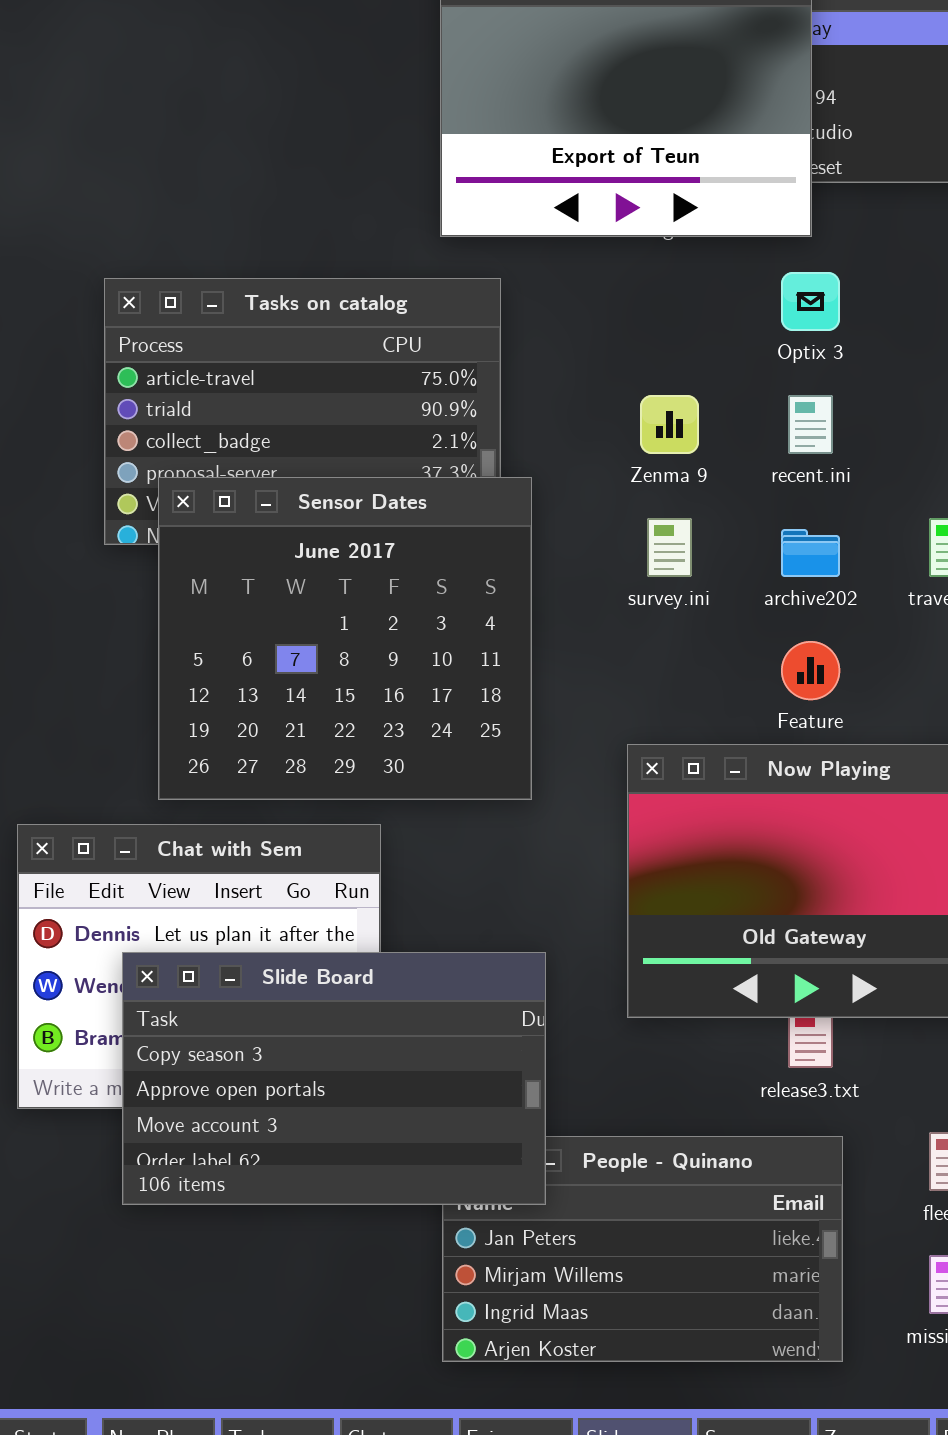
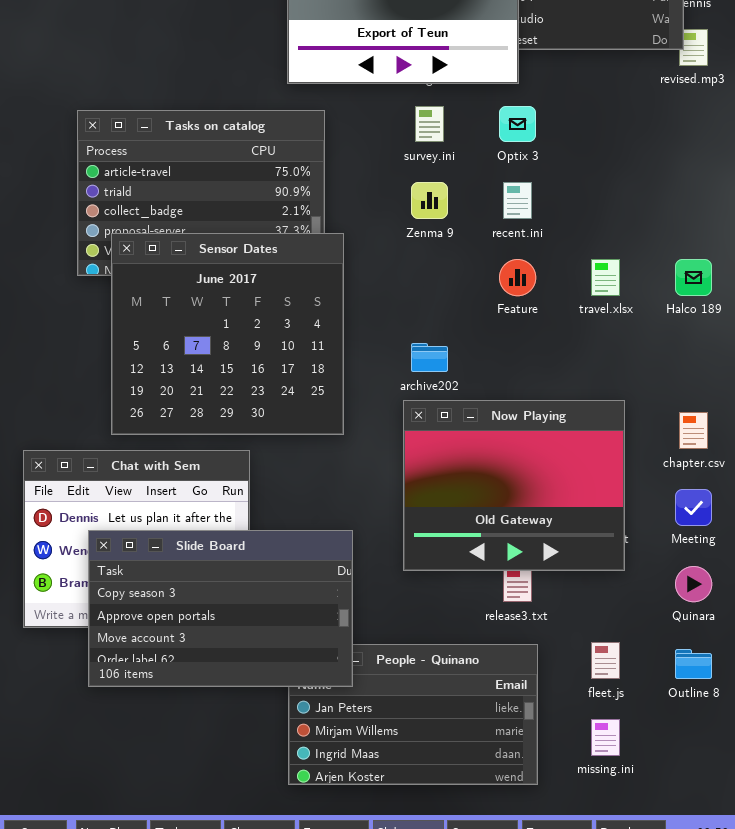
survey.ini: [647,518,692,577] -> [415,106,444,142], moved
archive202: [781,529,840,577] -> [411,343,448,372], moved
Feature: [781,641,840,700] -> [499,259,536,296], moved

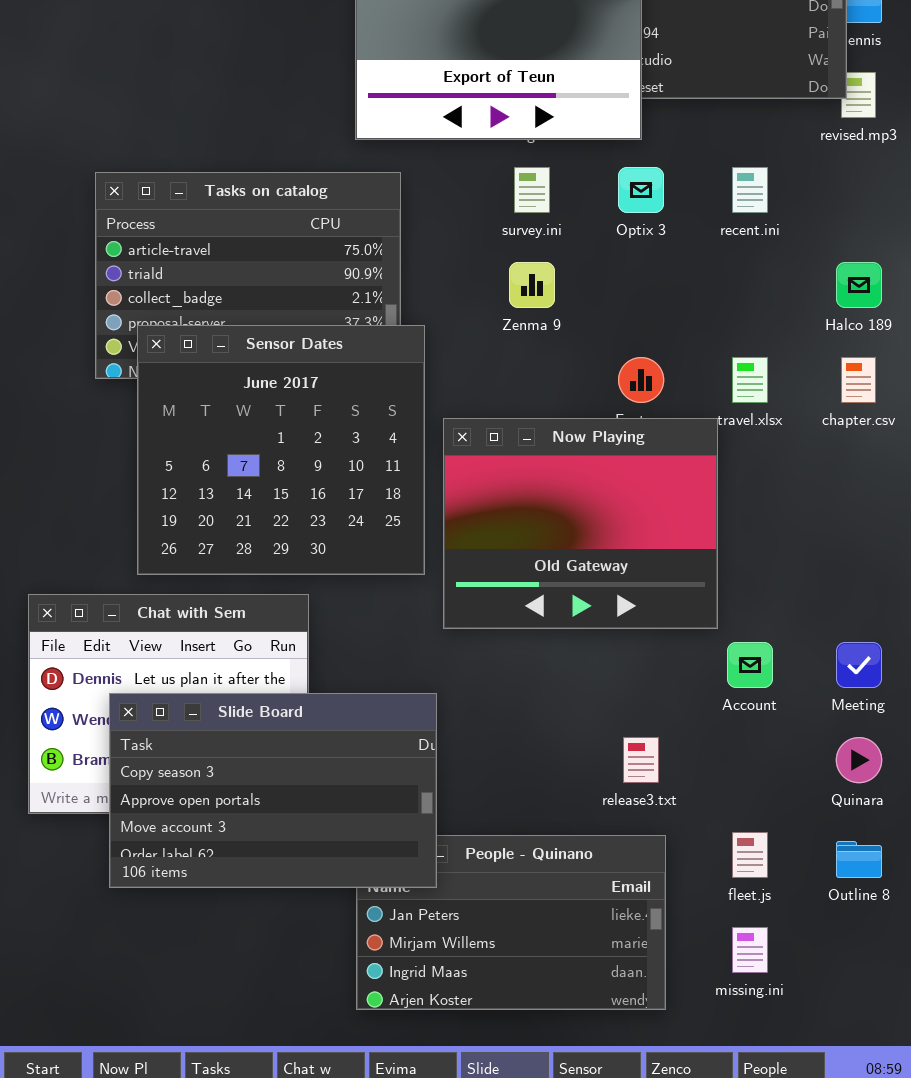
recent.ini: [503,182,532,219] -> [732,167,768,213], moved
Halco 189: [675,259,712,296] -> [836,262,882,308], moved
Now Playing: [403,400,625,571] -> [443,418,718,629], moved
chapter.csv: [679,412,708,449] -> [841,357,876,403], moved

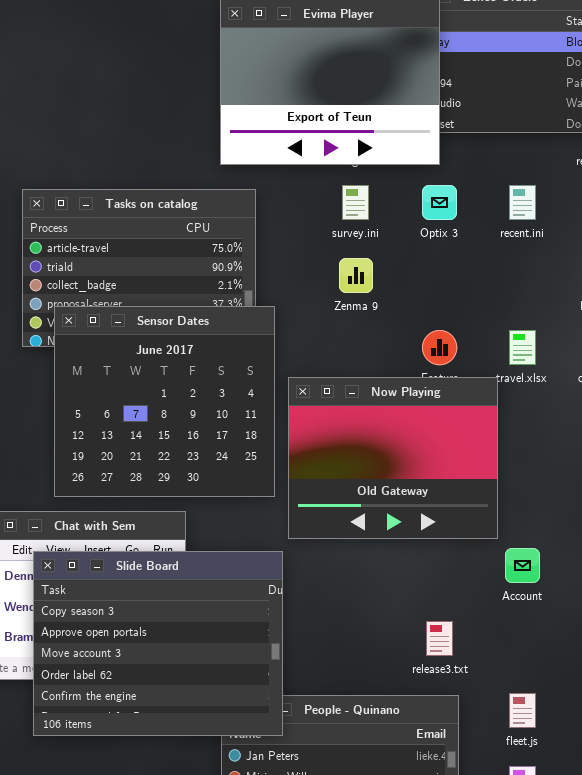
Slide Board: [109,693,437,888] -> [33,551,283,736], resized

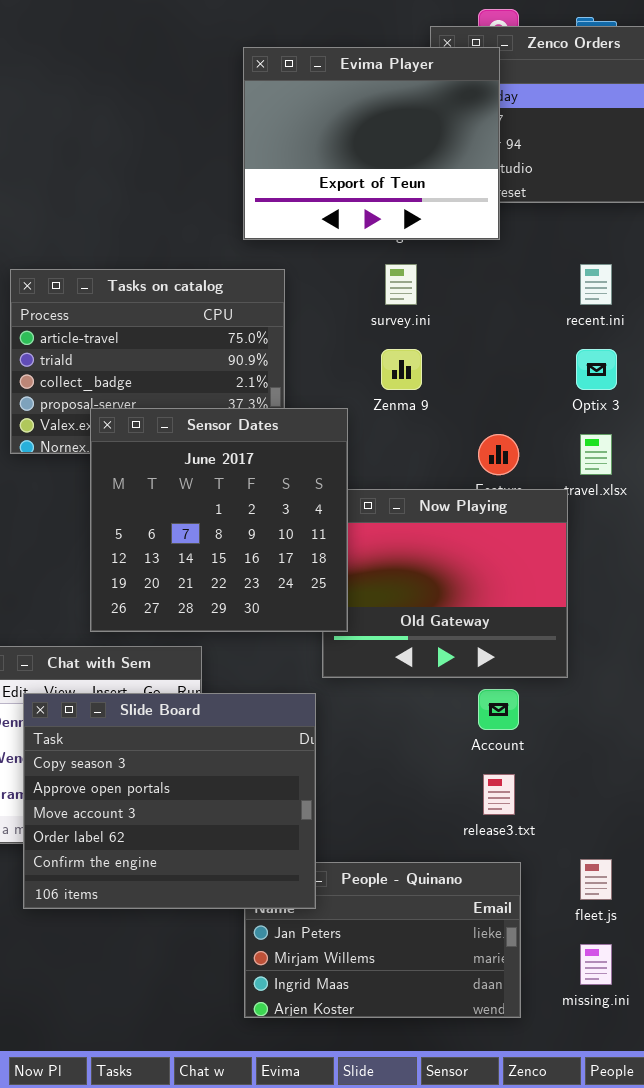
Optix 3: [422,185,457,220] -> [576,349,617,390], moved
Sensor Dates: [54,306,275,497] -> [90,408,348,632], moved
Account: [505,548,540,583] -> [478,689,519,730], moved

